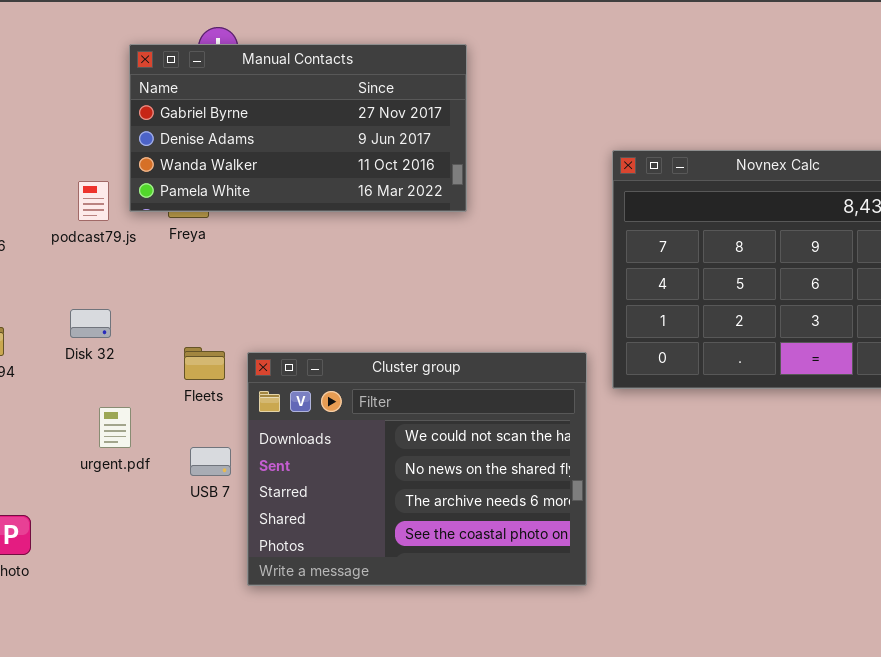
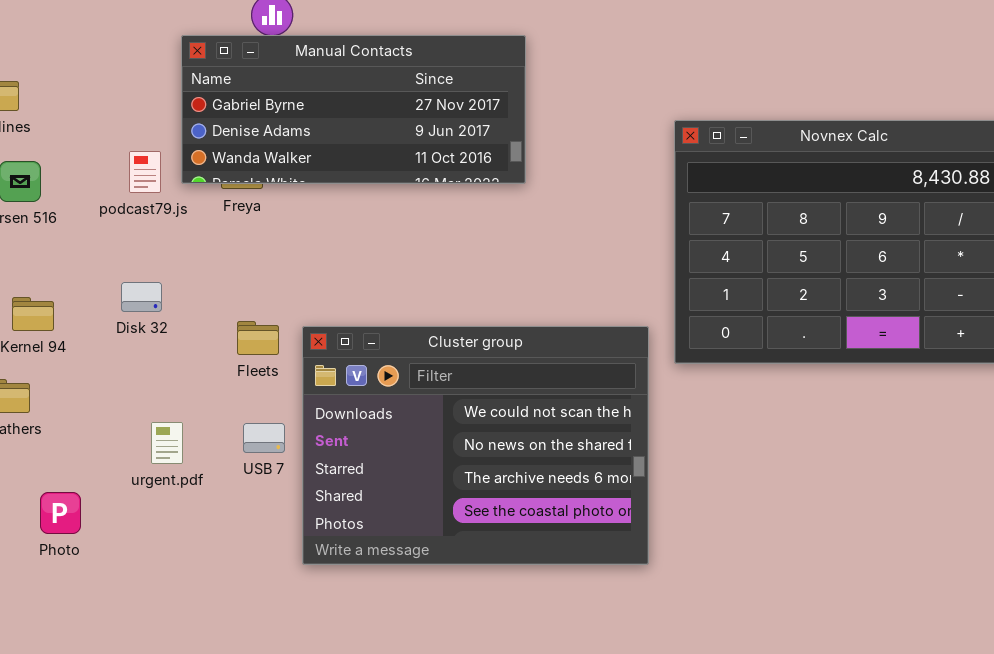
Manual Contacts: [129,44,467,212] -> [181,35,526,184], resized
urgent.pdf: [99,407,131,448] -> [151,422,183,464], moved

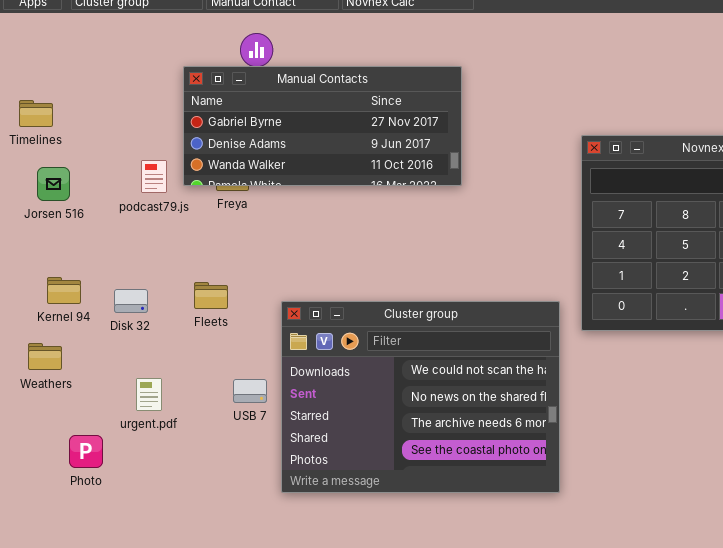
Disk 32: [121,282,162,312] -> [114,289,148,313], moved
Fleets: [237,321,279,355] -> [194,282,228,309], moved
urgent.pdf: [151,422,183,464] -> [136,378,162,411], moved

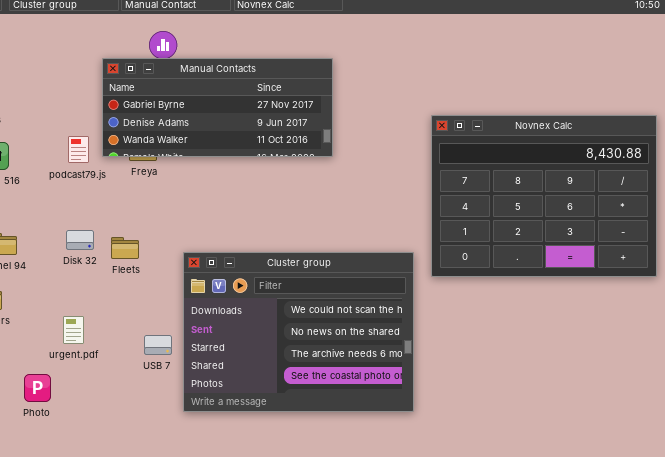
Disk 32: [114,289,148,313] -> [66,230,94,250], moved
USB 7: [233,379,267,403] -> [144,335,172,355], moved
Photo: [69,435,103,468] -> [24,374,51,402], moved

